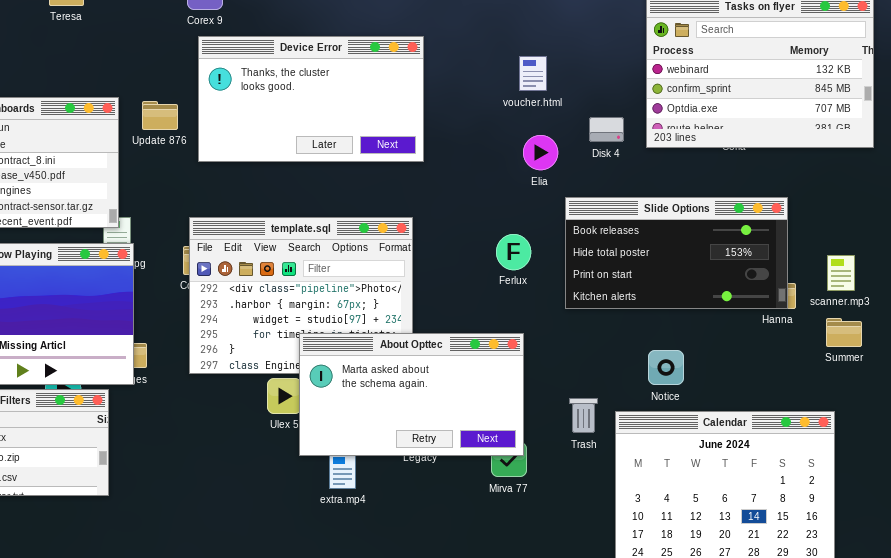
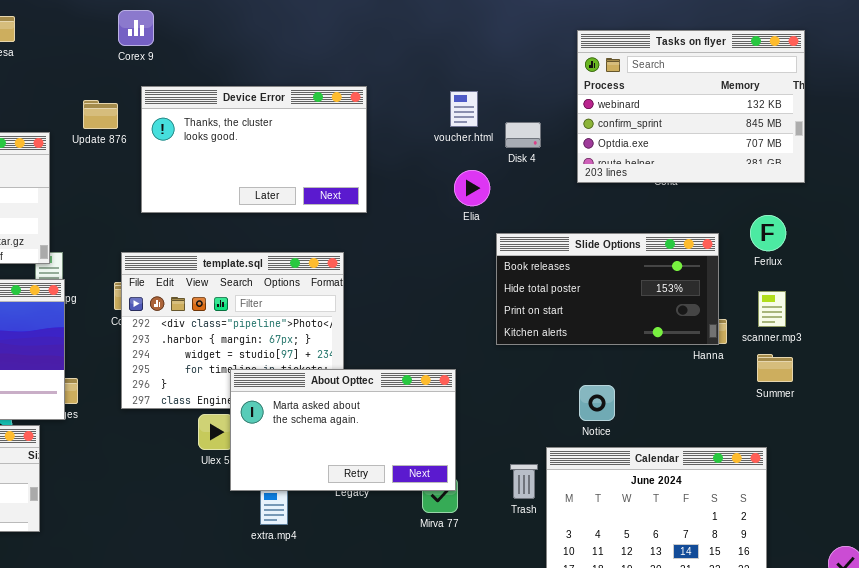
Device Error: [198,36,424,162] -> [141,86,367,213], moved
Update 876: [142,101,178,130] -> [83,100,118,129], moved
Disk 4: [589,117,624,142] -> [505,122,541,148], moved
Ferlux: [496,234,531,270] -> [750,215,786,251], moved
Trash: [569,398,598,433] -> [510,464,538,499], moved

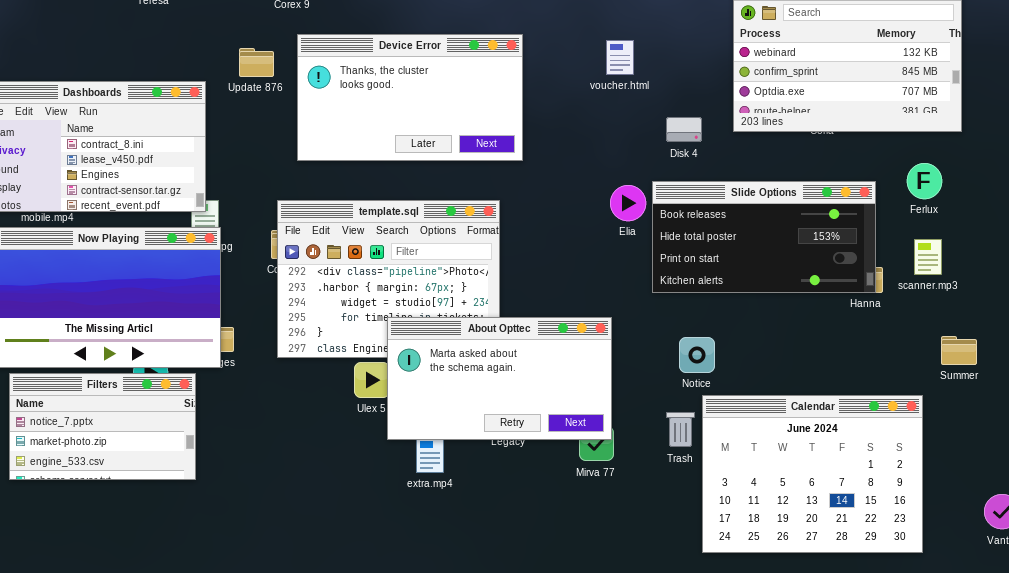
Disk 4: [505,122,541,148] -> [666,117,702,142], moved
Elia: [454,170,490,206] -> [610,185,646,221], moved
Summer: [757,354,793,382] -> [941,336,977,365], moved
Notice: [579,385,615,421] -> [679,337,715,373], moved

